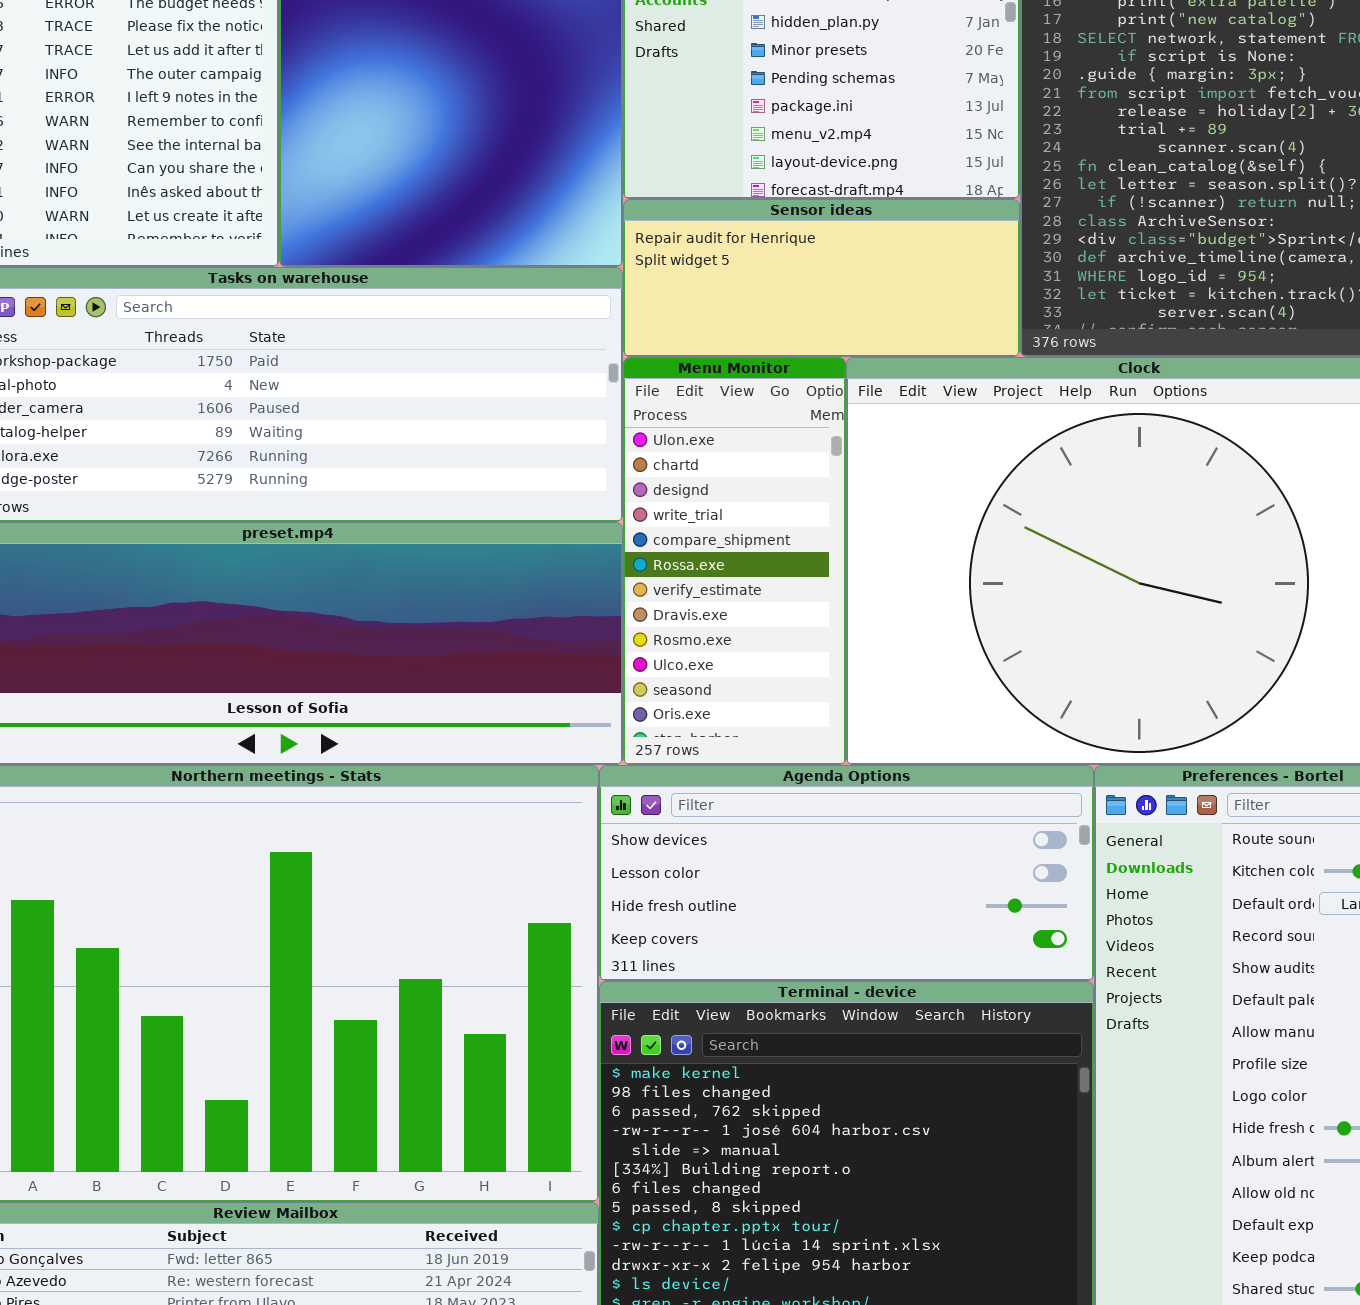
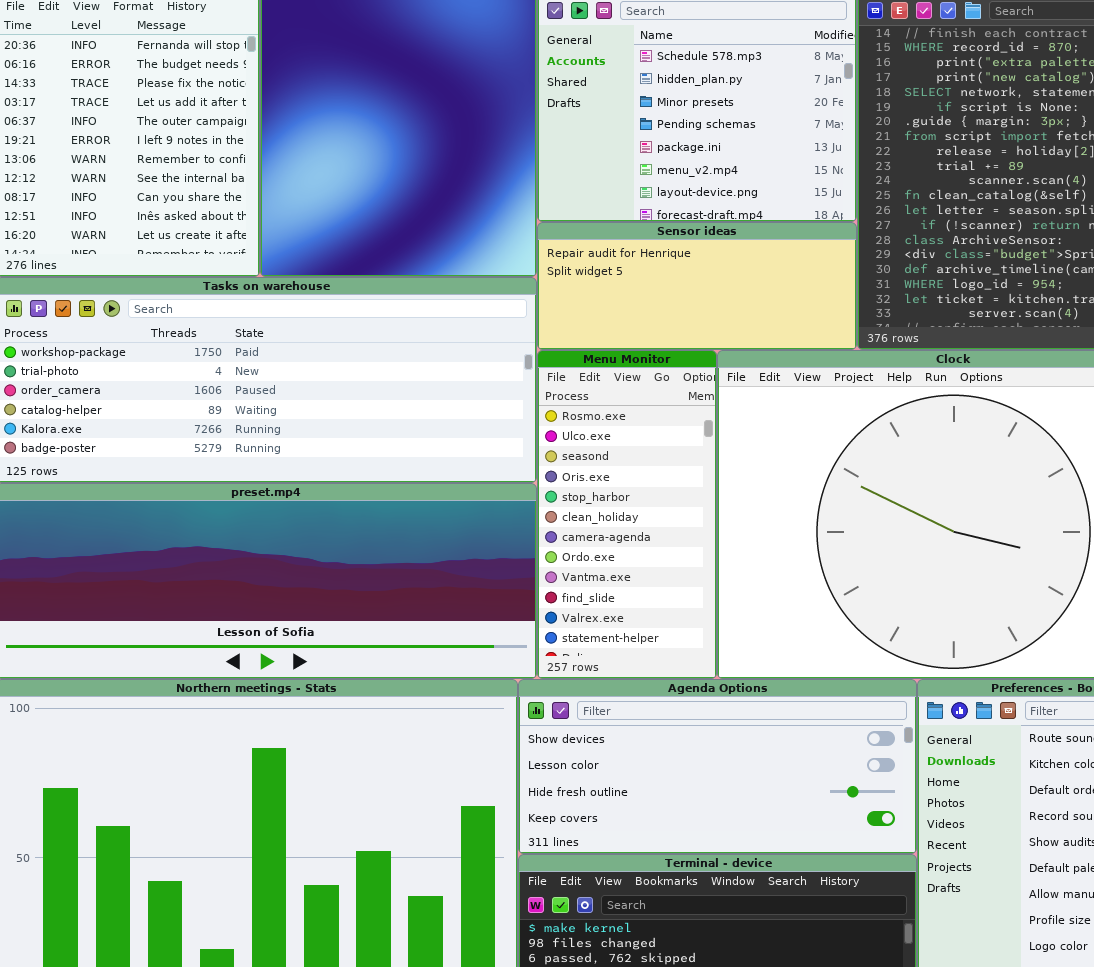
Menu Monitor: [623,357,846,765] -> [537,350,717,679], scrolled down 8 rows

